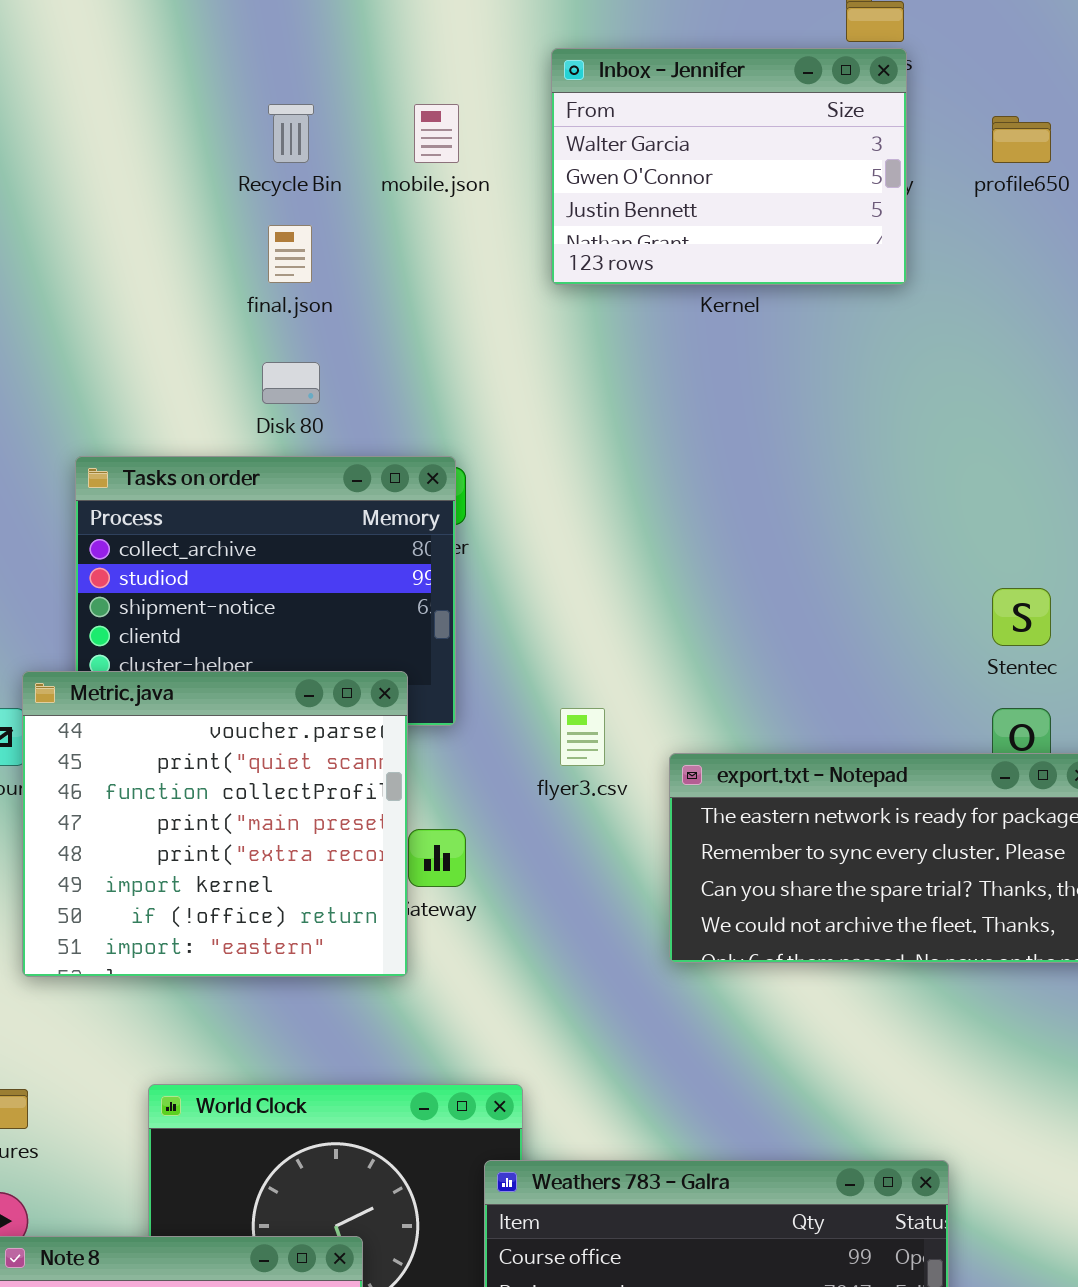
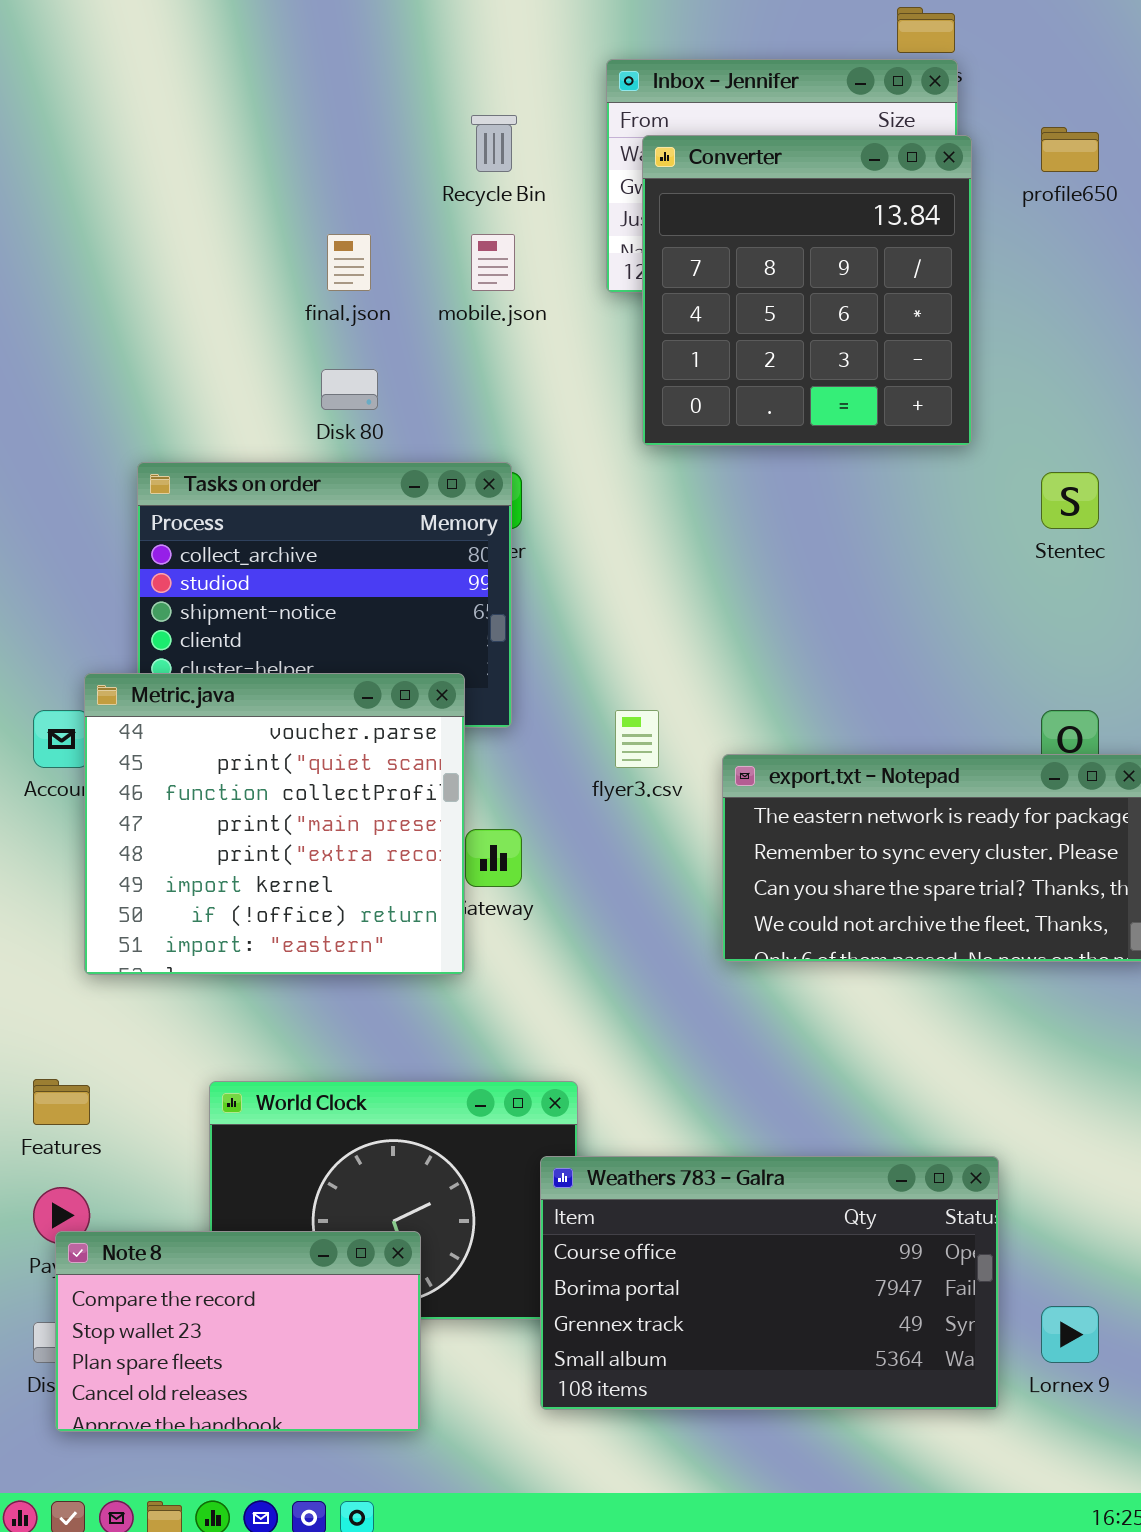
Recycle Bin: [268,104,314,163] -> [471,115,517,172], moved
mobile.json: [414,104,459,163] -> [471,234,515,291], moved
Converter: none -> [642,135,972,446], opened
Stentec: [992,588,1051,646] -> [1041,472,1099,529], moved

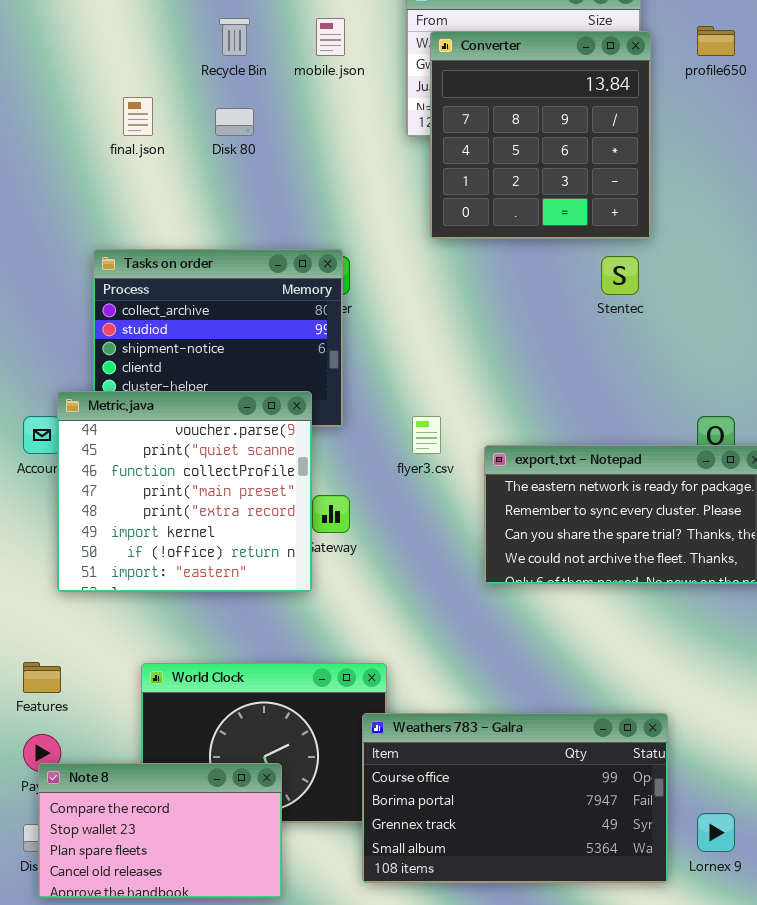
Recycle Bin: [471,115,517,172] -> [219,18,250,56], moved
final.json: [327,234,371,291] -> [123,97,153,136], moved
mobile.json: [471,234,515,291] -> [316,18,345,56], moved
Disk 80: [321,369,378,410] -> [215,108,254,136], moved
Stentec: [1041,472,1099,529] -> [601,256,639,295], moved

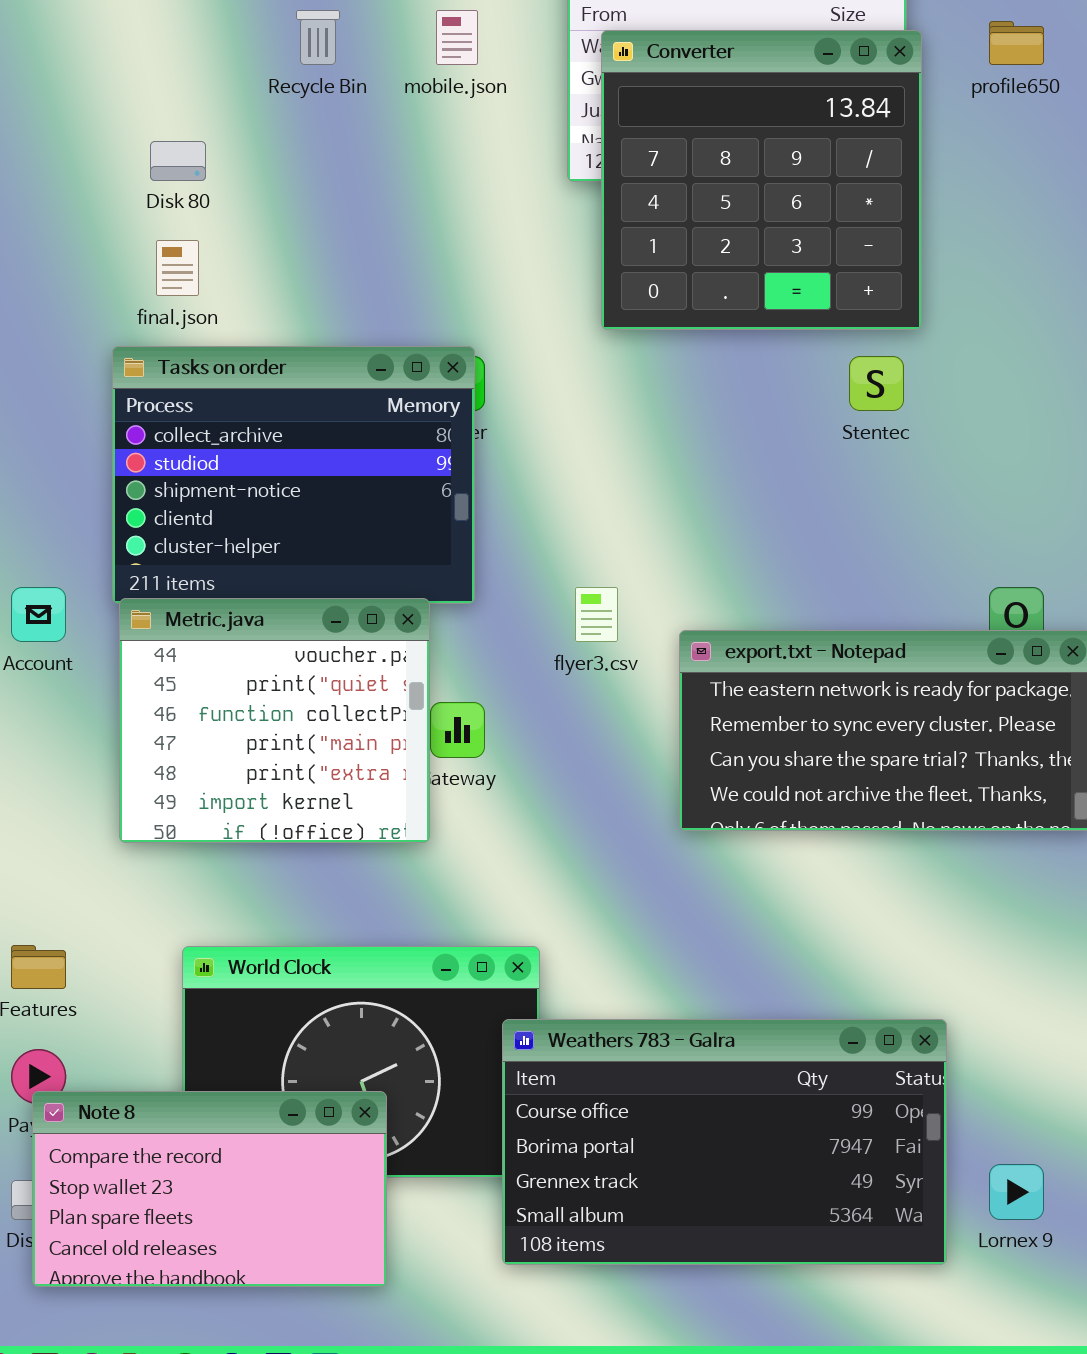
final.json: [123,97,153,136] -> [156,240,199,296], moved
Disk 80: [215,108,254,136] -> [150,141,206,181], moved
Metric.java: [57,391,312,592] -> [119,598,430,843], resized

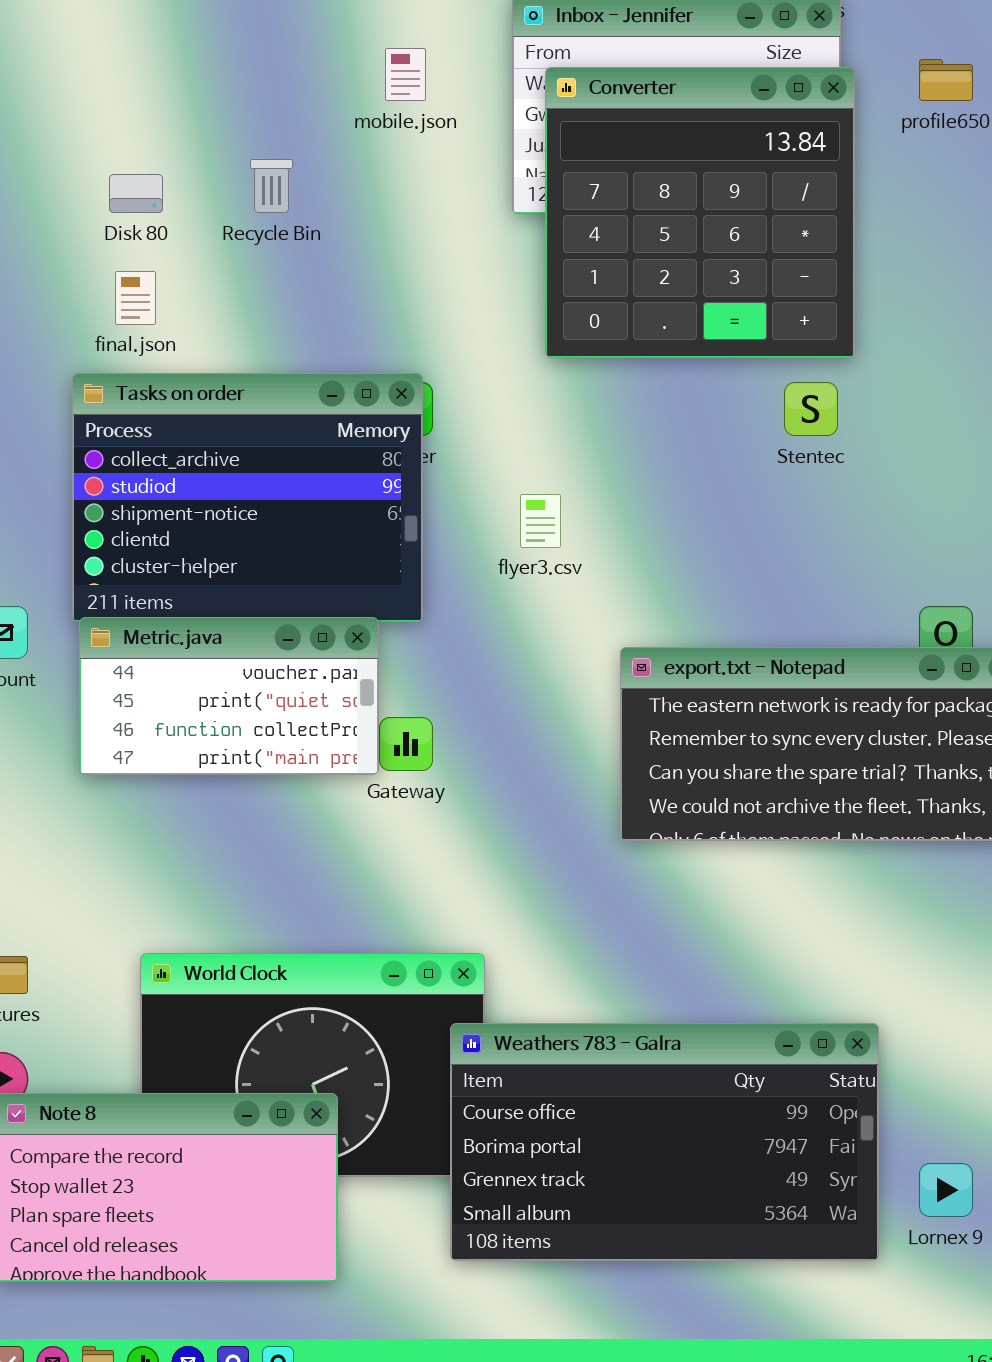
Recycle Bin: [296,10,340,65] -> [250,159,293,213], moved
flyer3.csv: [575,587,618,642] -> [520,494,561,548], moved
Metric.java: [119,598,430,843] -> [79,617,379,775], resized

